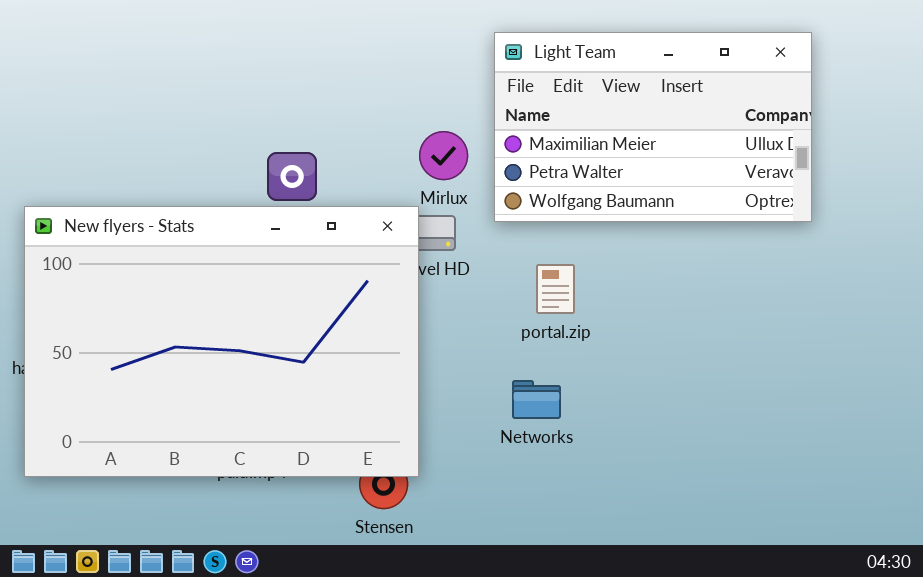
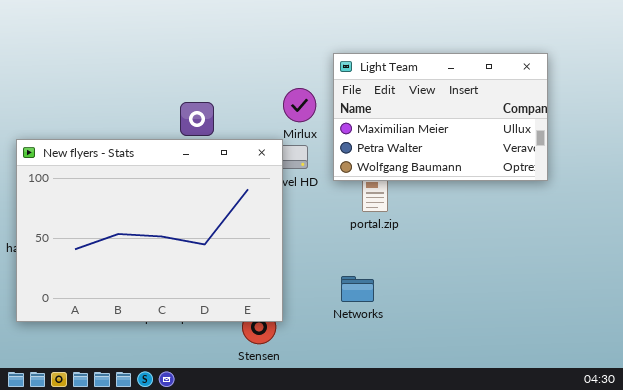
Light Team: [494,32,812,222] -> [333,53,548,181], moved
Networks: [512,380,561,419] -> [341,276,374,302], moved

